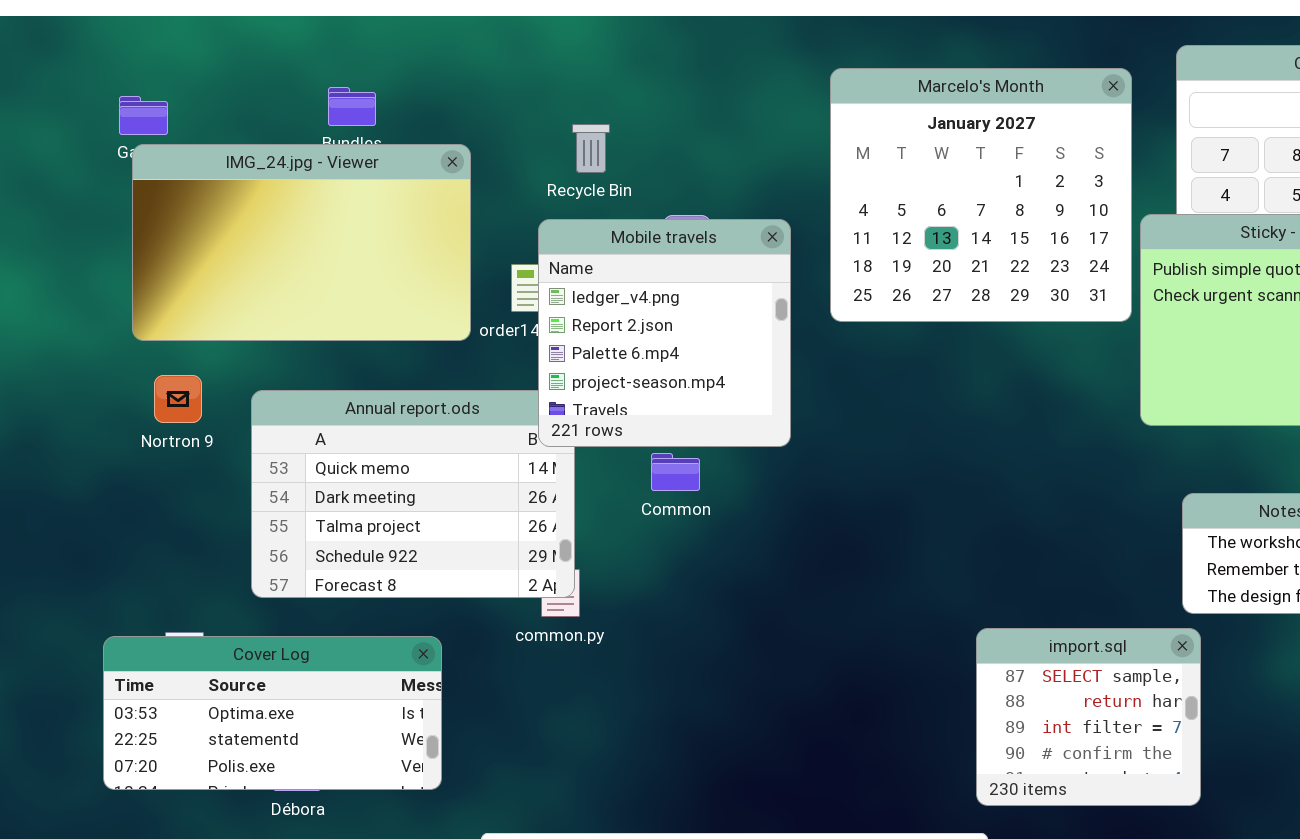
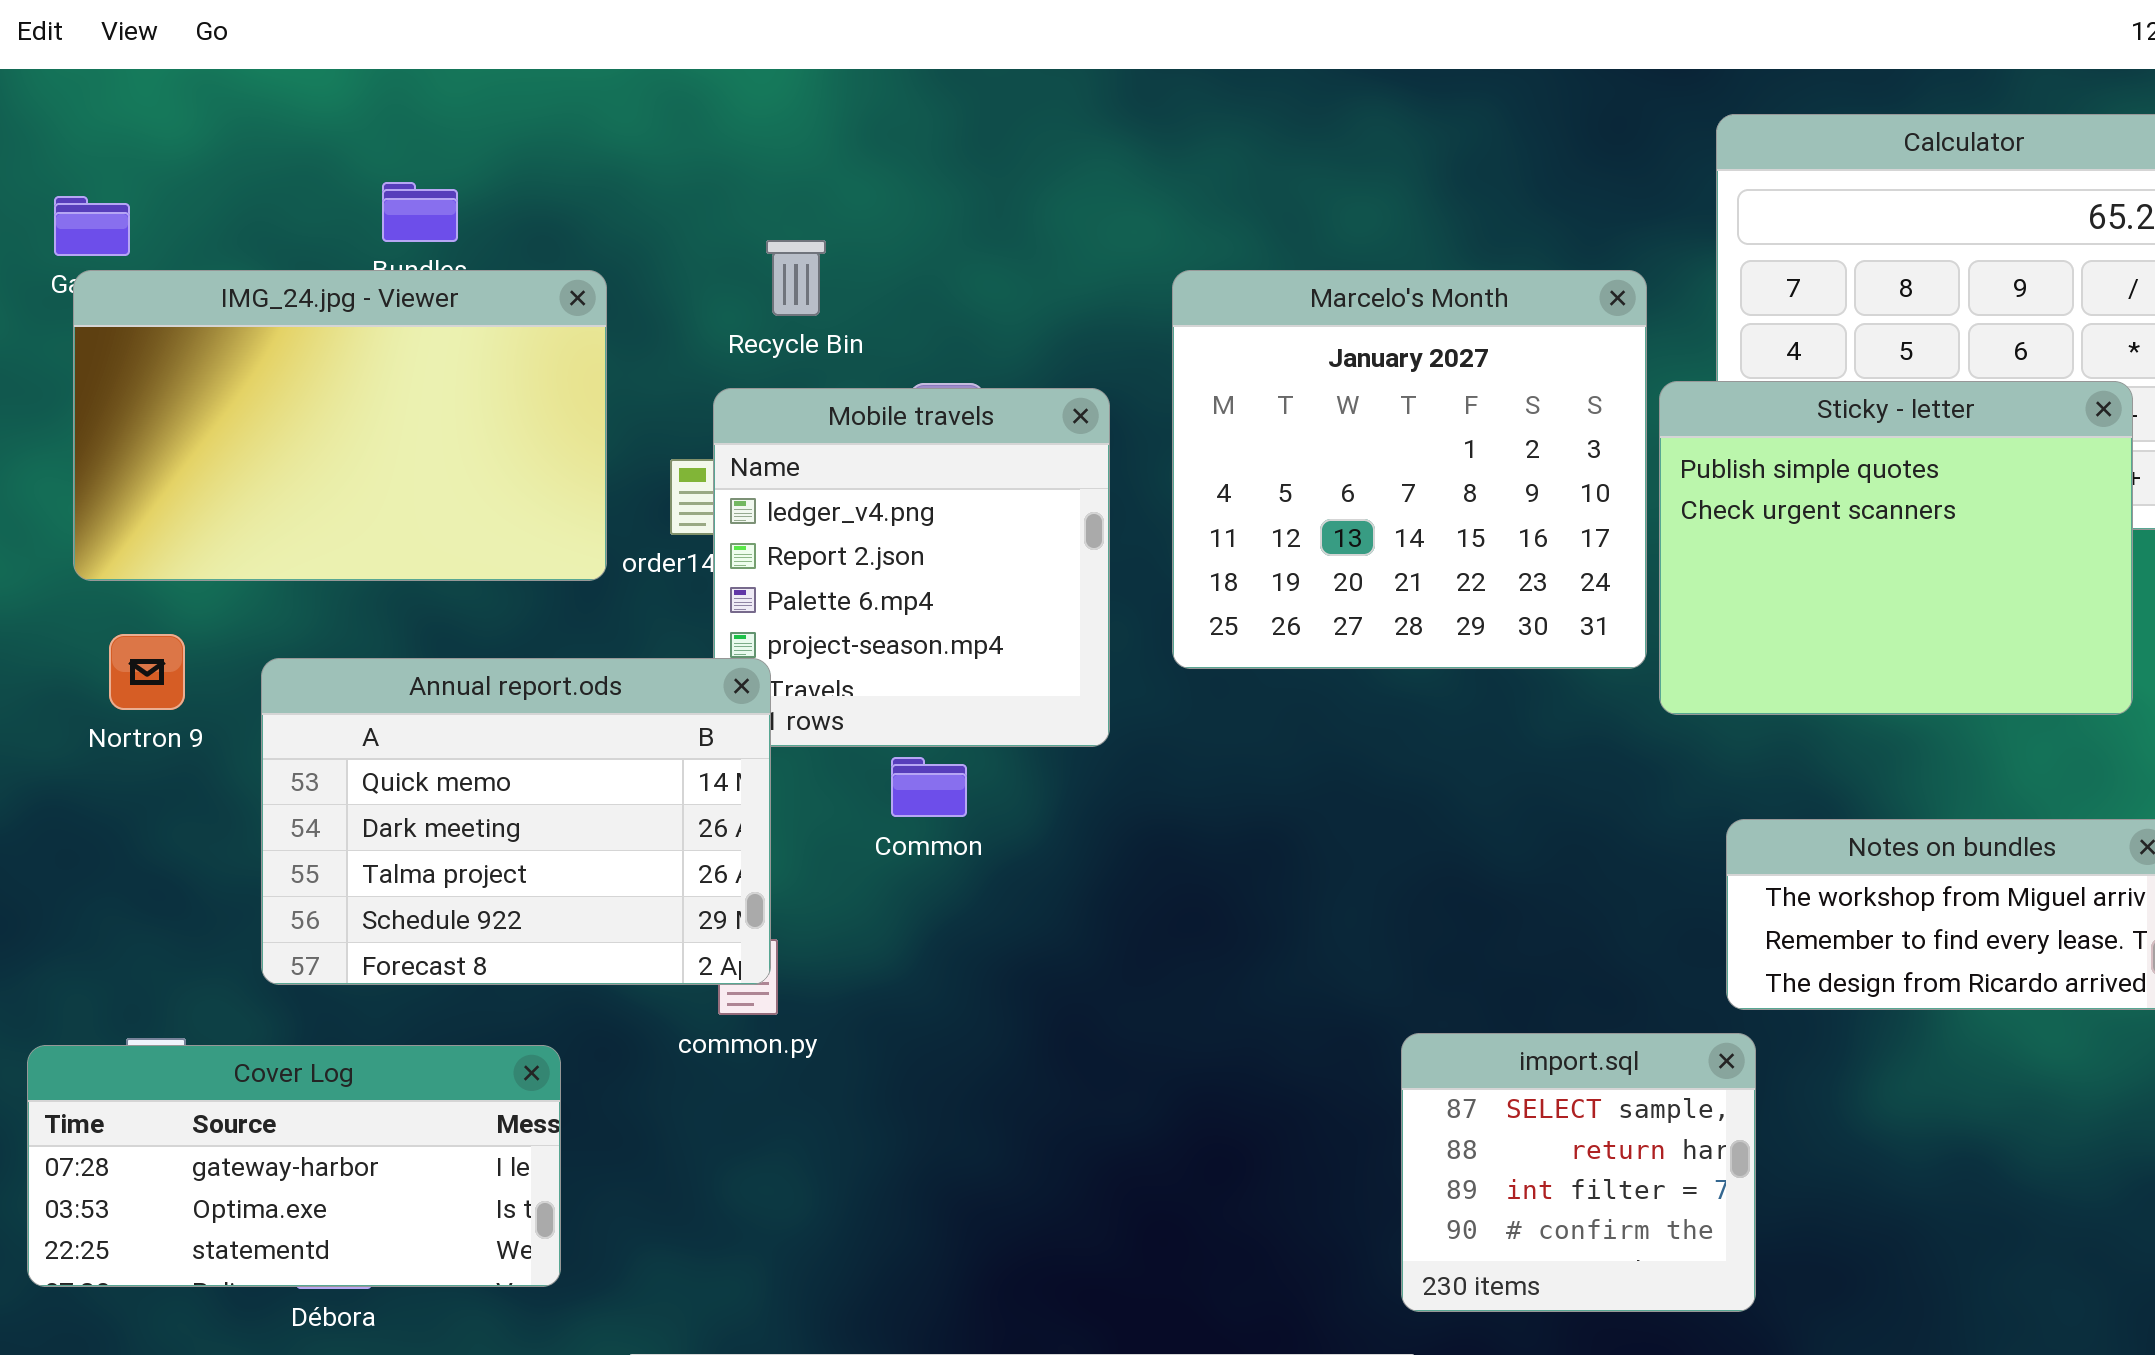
Marcelo's Month: [830,68,1132,322] -> [1172,270,1647,669], moved
Annual report.ods: [251,390,575,598] -> [261,658,771,985], raised
Cover Log: [103,636,442,790] -> [27,1045,561,1287], scrolled up 1 row

